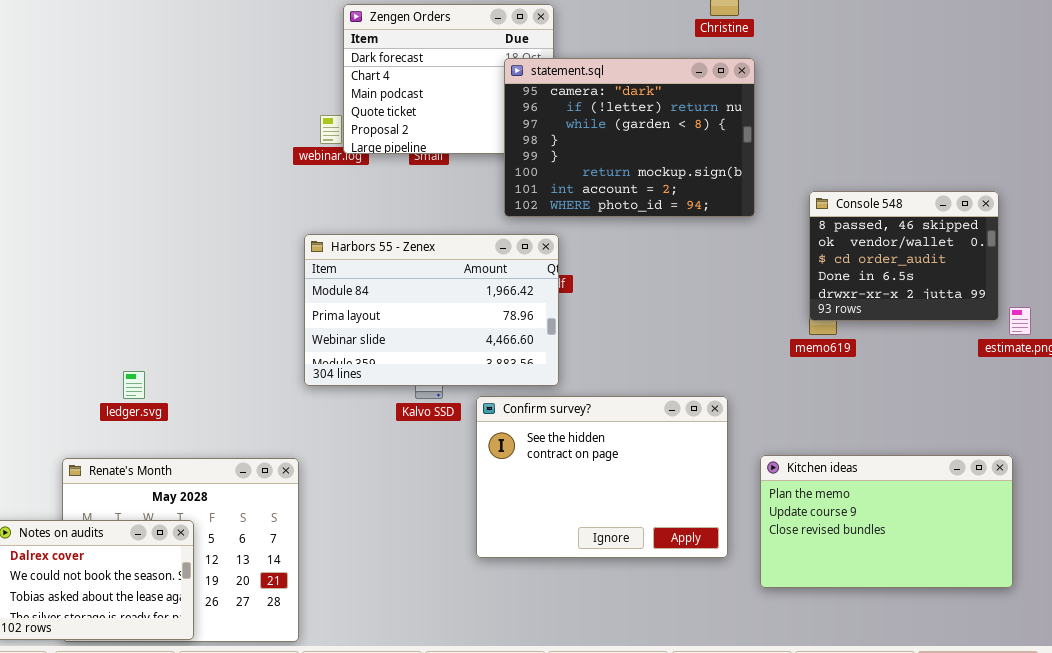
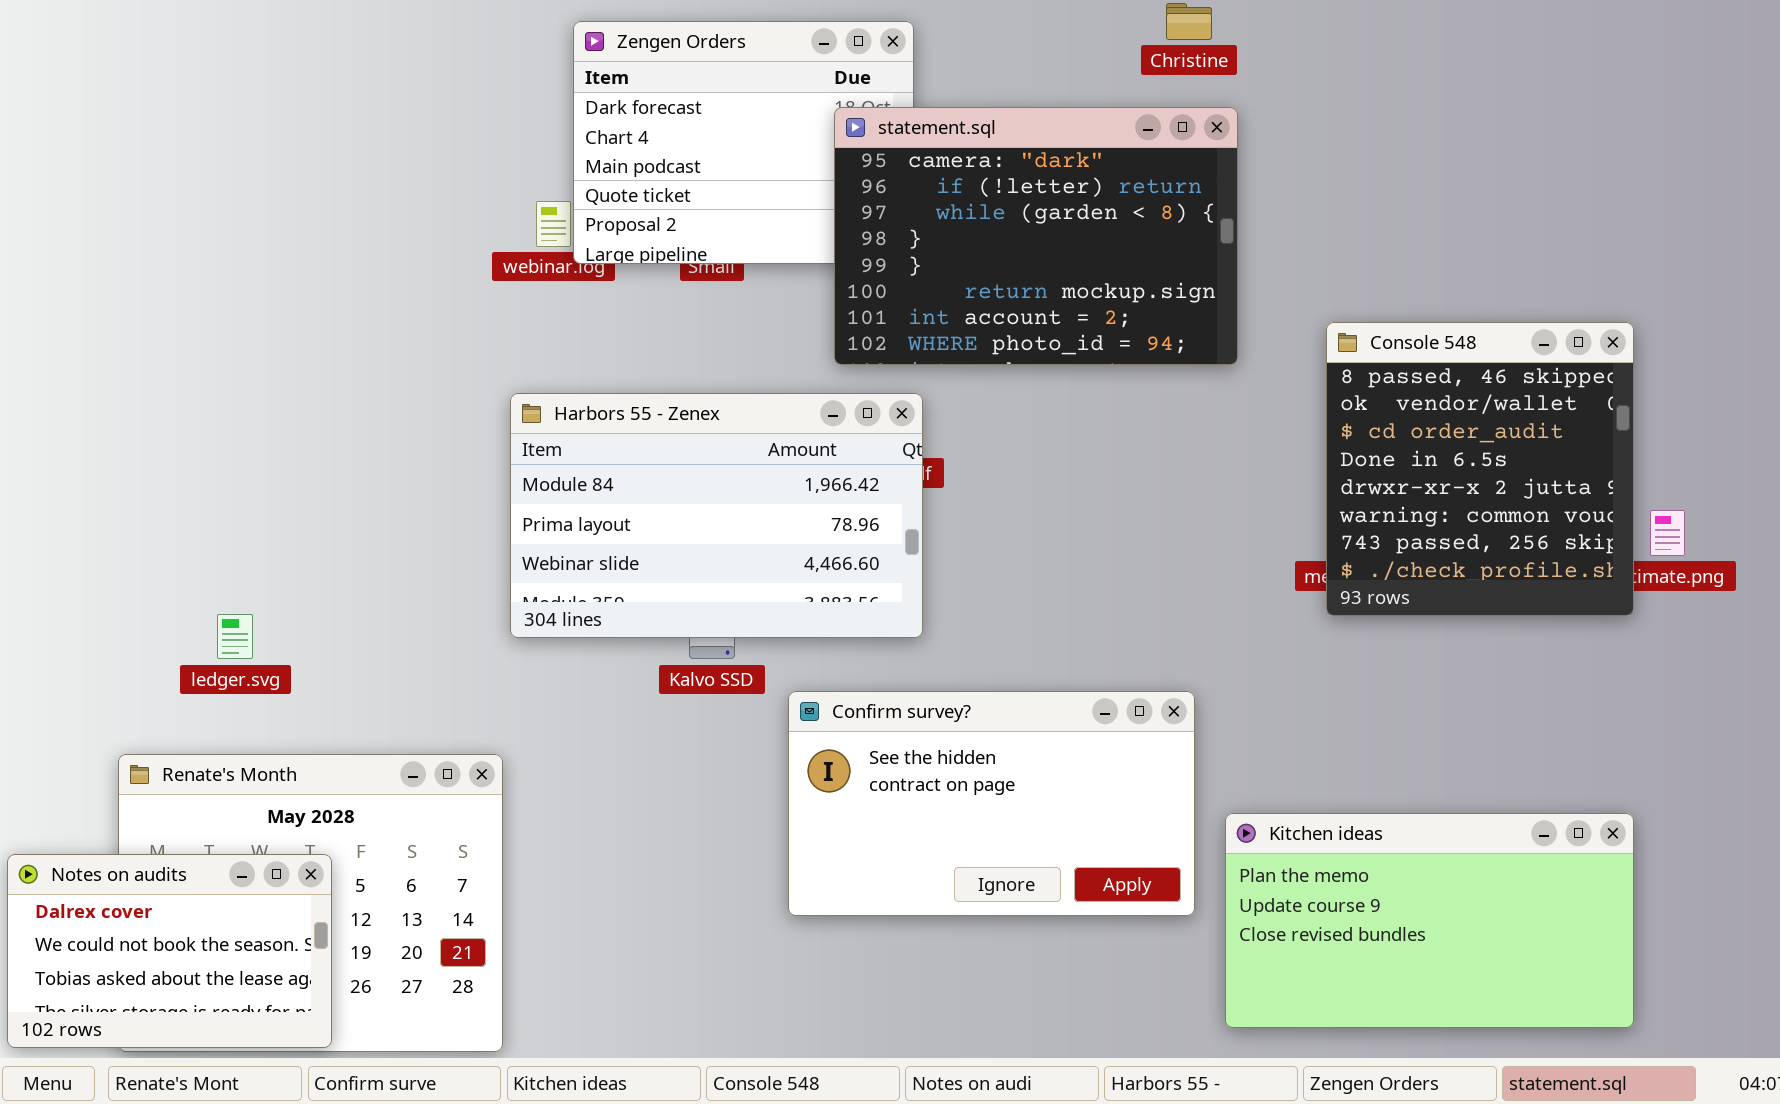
Console 548: [809,191,999,321] -> [1326,322,1634,616], resized
Confirm survey?: [476,396,728,558] -> [788,691,1195,916], resized
Kitchen ideas: [760,455,1013,588] -> [1225,813,1634,1028], moved

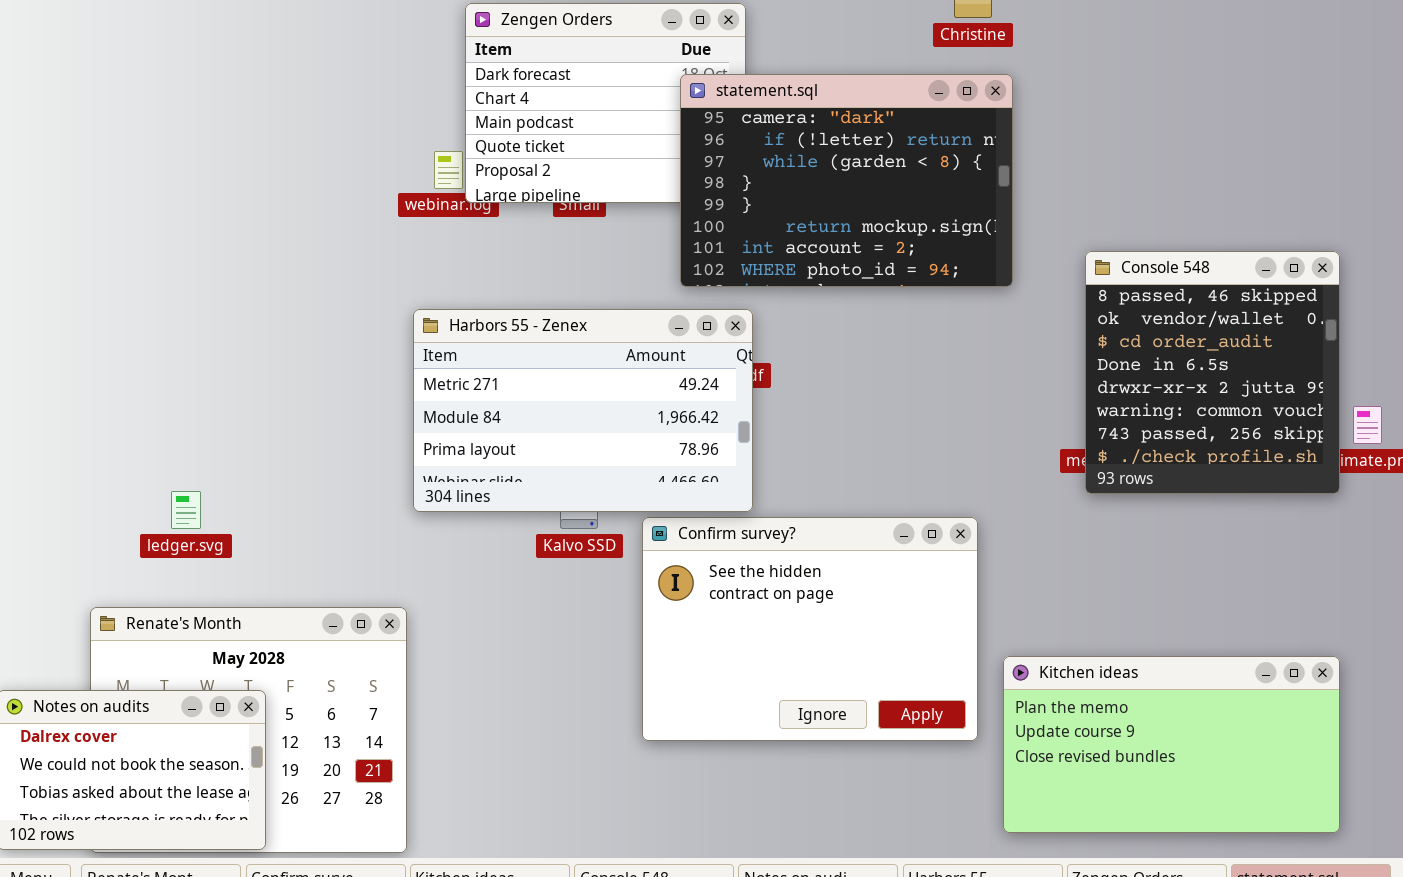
Harbors 55 - Zenex: [510,393,923,638] -> [413,309,753,512], scrolled up 1 row
Confirm survey?: [788,691,1195,916] -> [642,517,978,741], resized

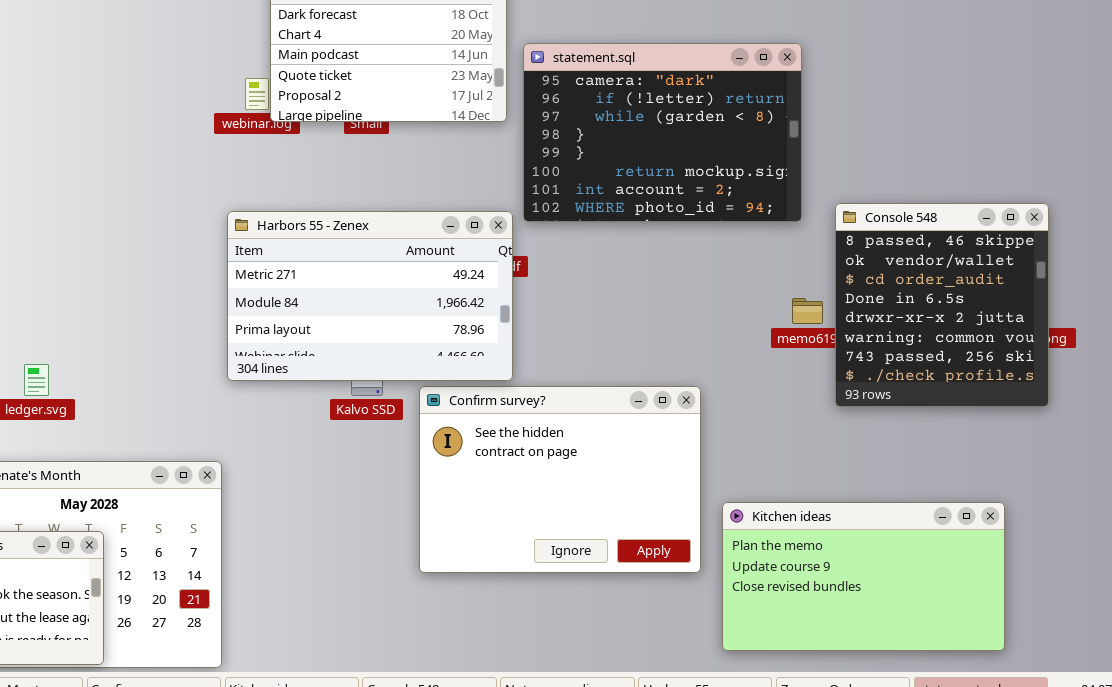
statement.sql: [680,74,1013,287] -> [523,43,802,222], moved
Console 548: [1085,251,1340,494] -> [835,203,1049,407], moved

